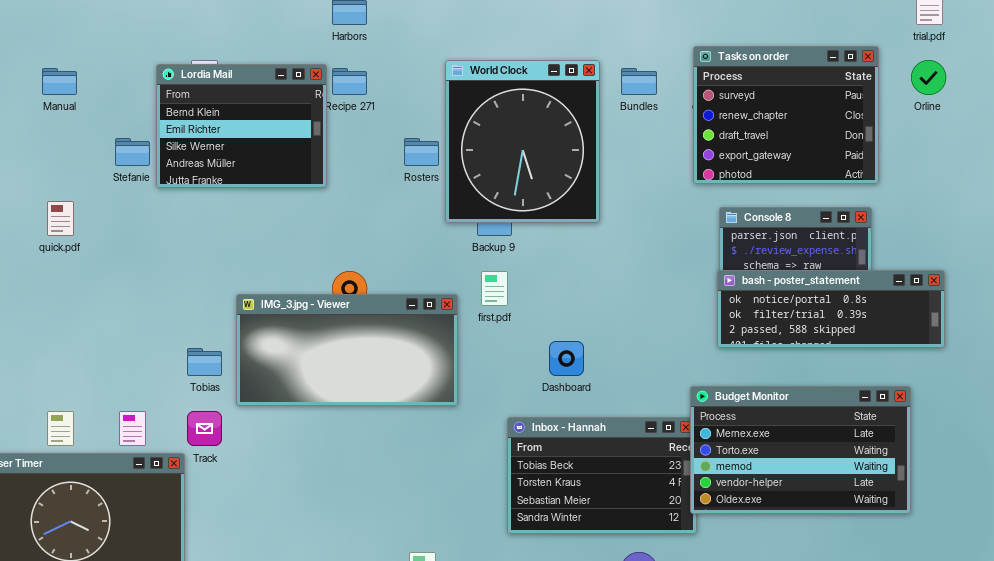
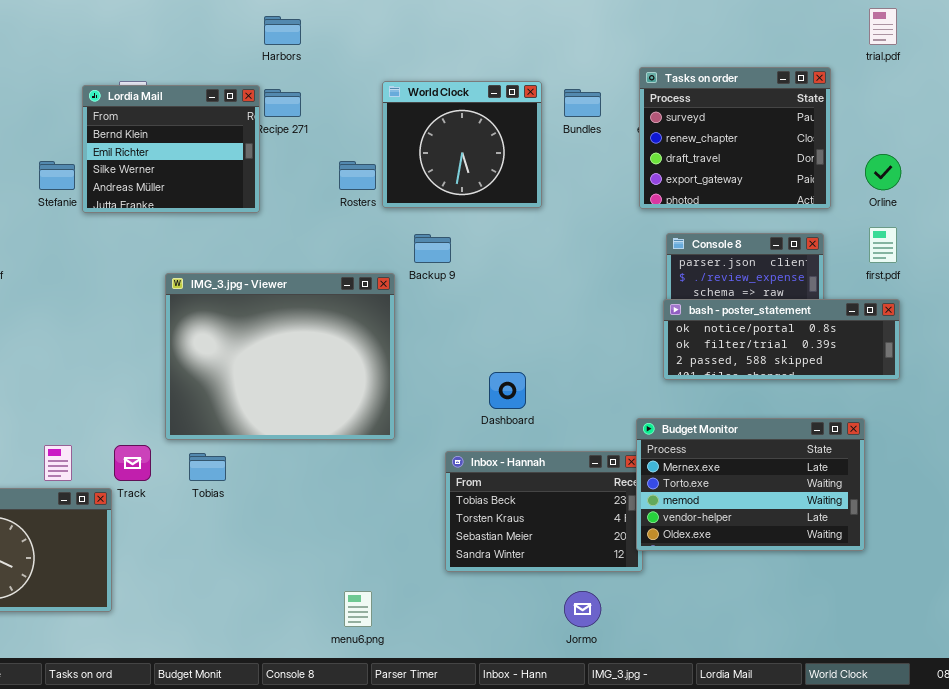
World Clock: [445,60,600,223] -> [382,81,542,208], resized
Orline: [911,60,946,95] -> [865,154,901,190], moved
first.pdf: [481,271,508,306] -> [869,227,897,263], moved
IMG_3.jpg - Viewer: [236,294,458,406] -> [165,273,395,440], resized
Tobias: [187,348,222,376] -> [189,453,226,481], moved

